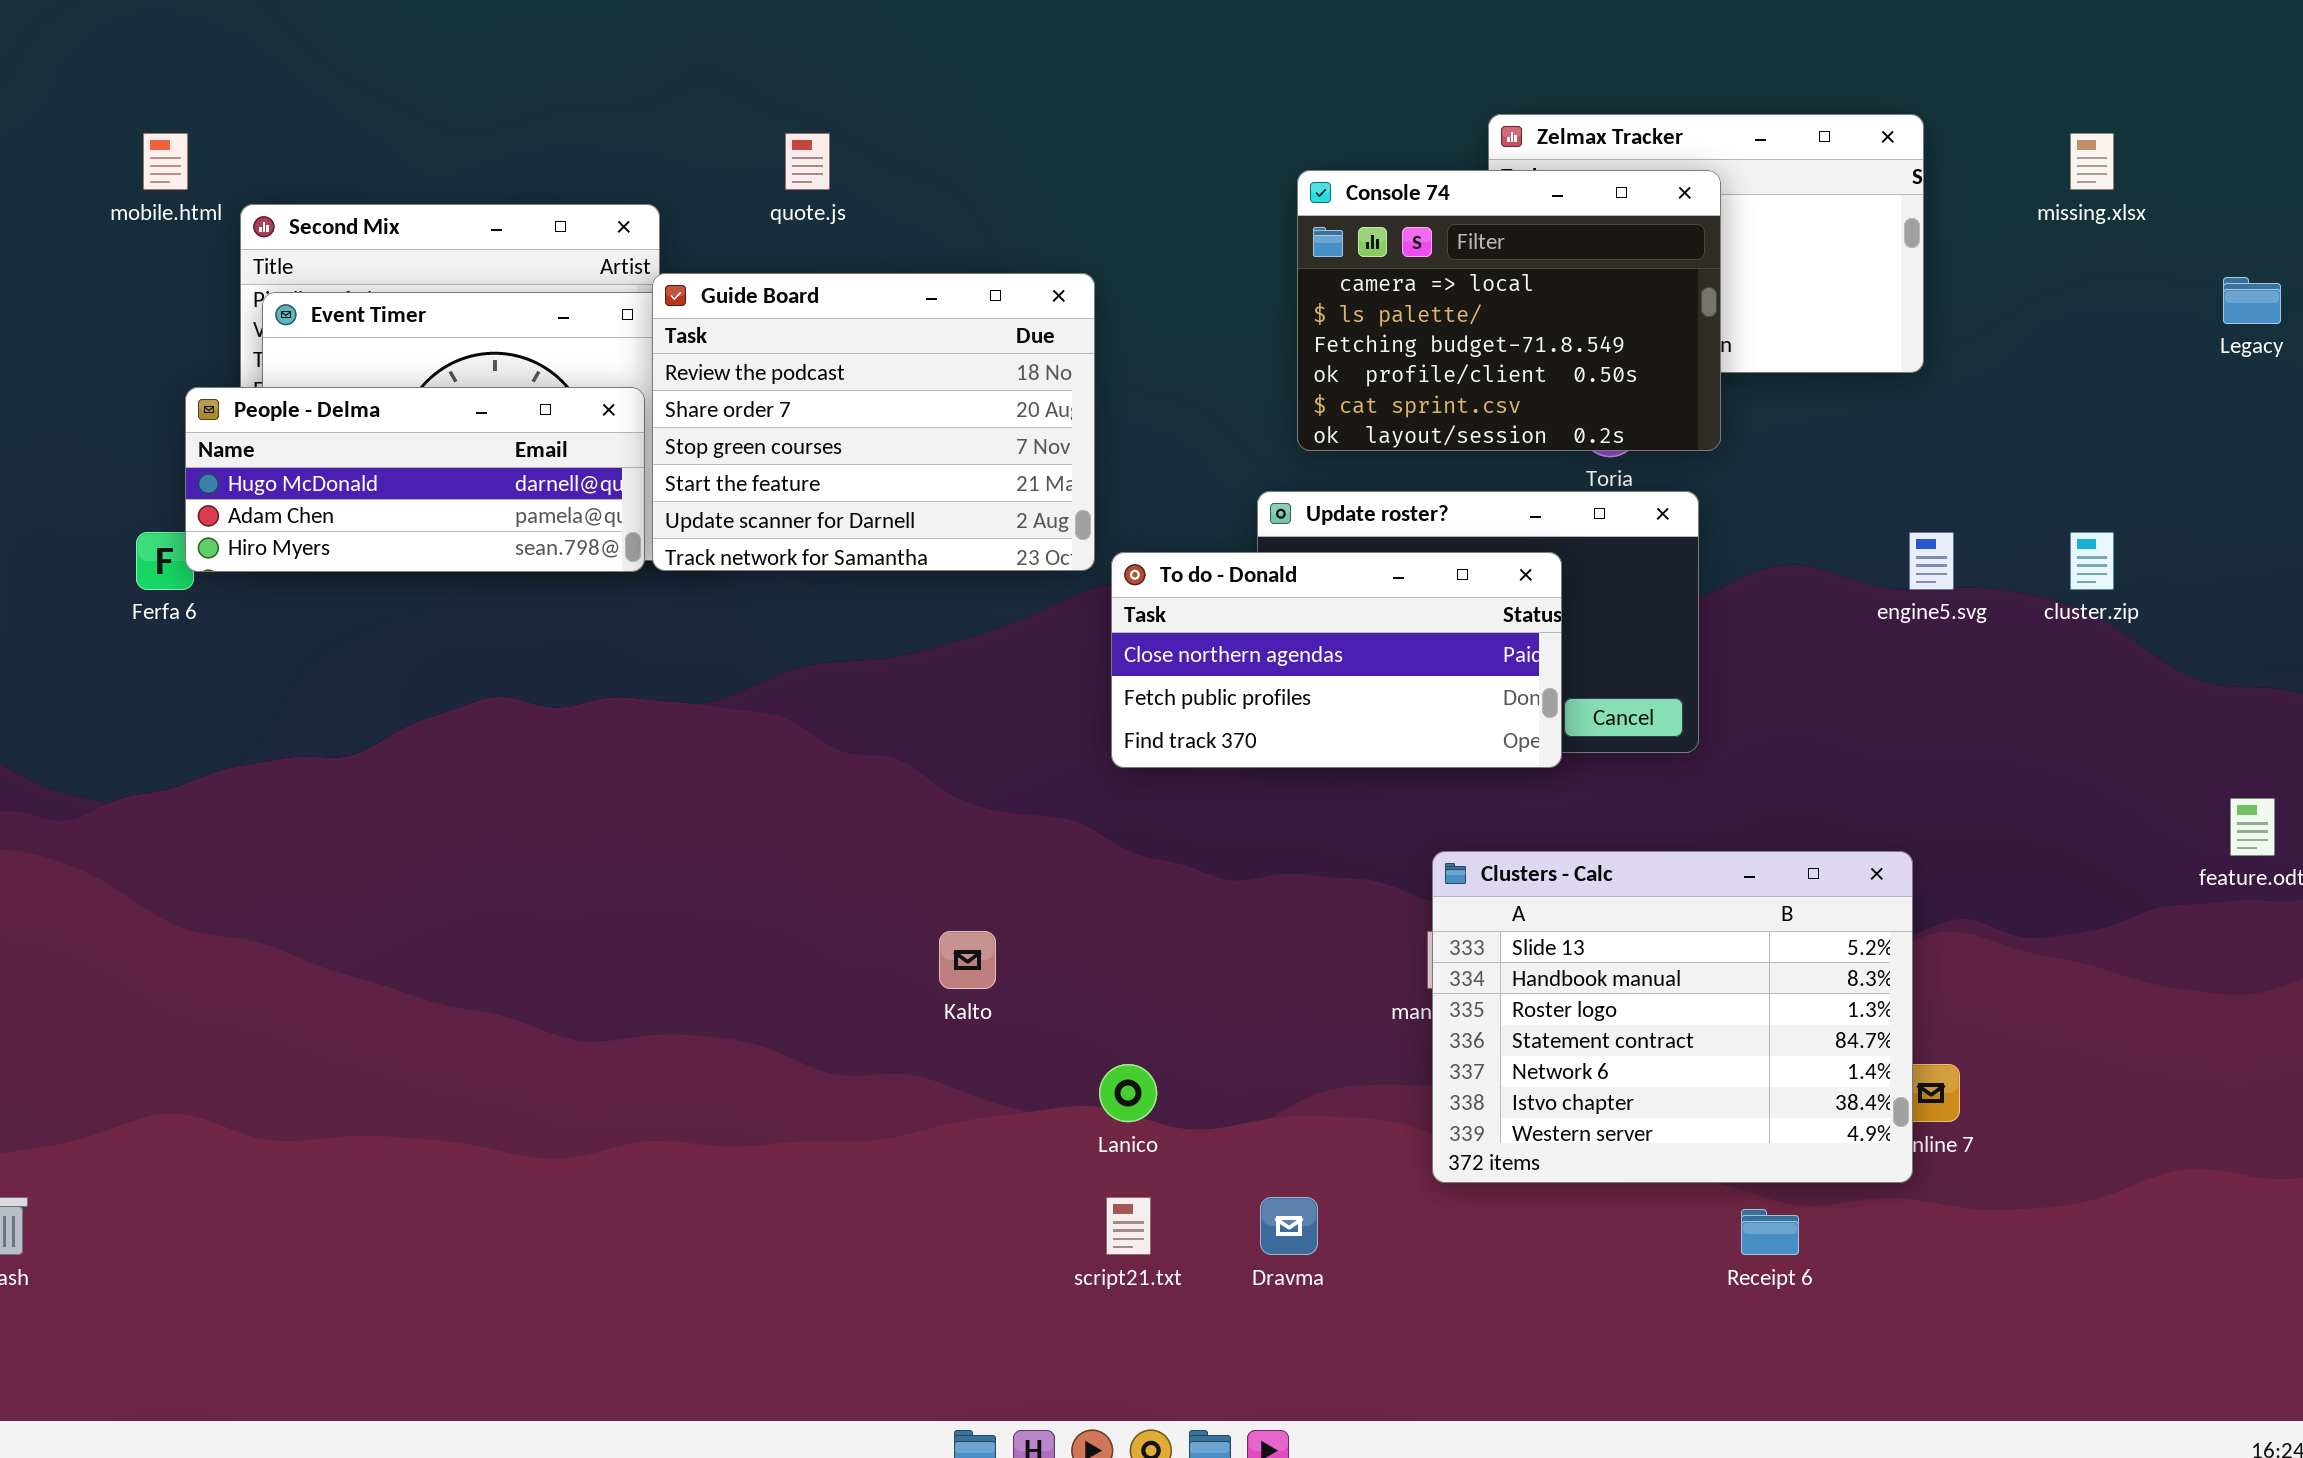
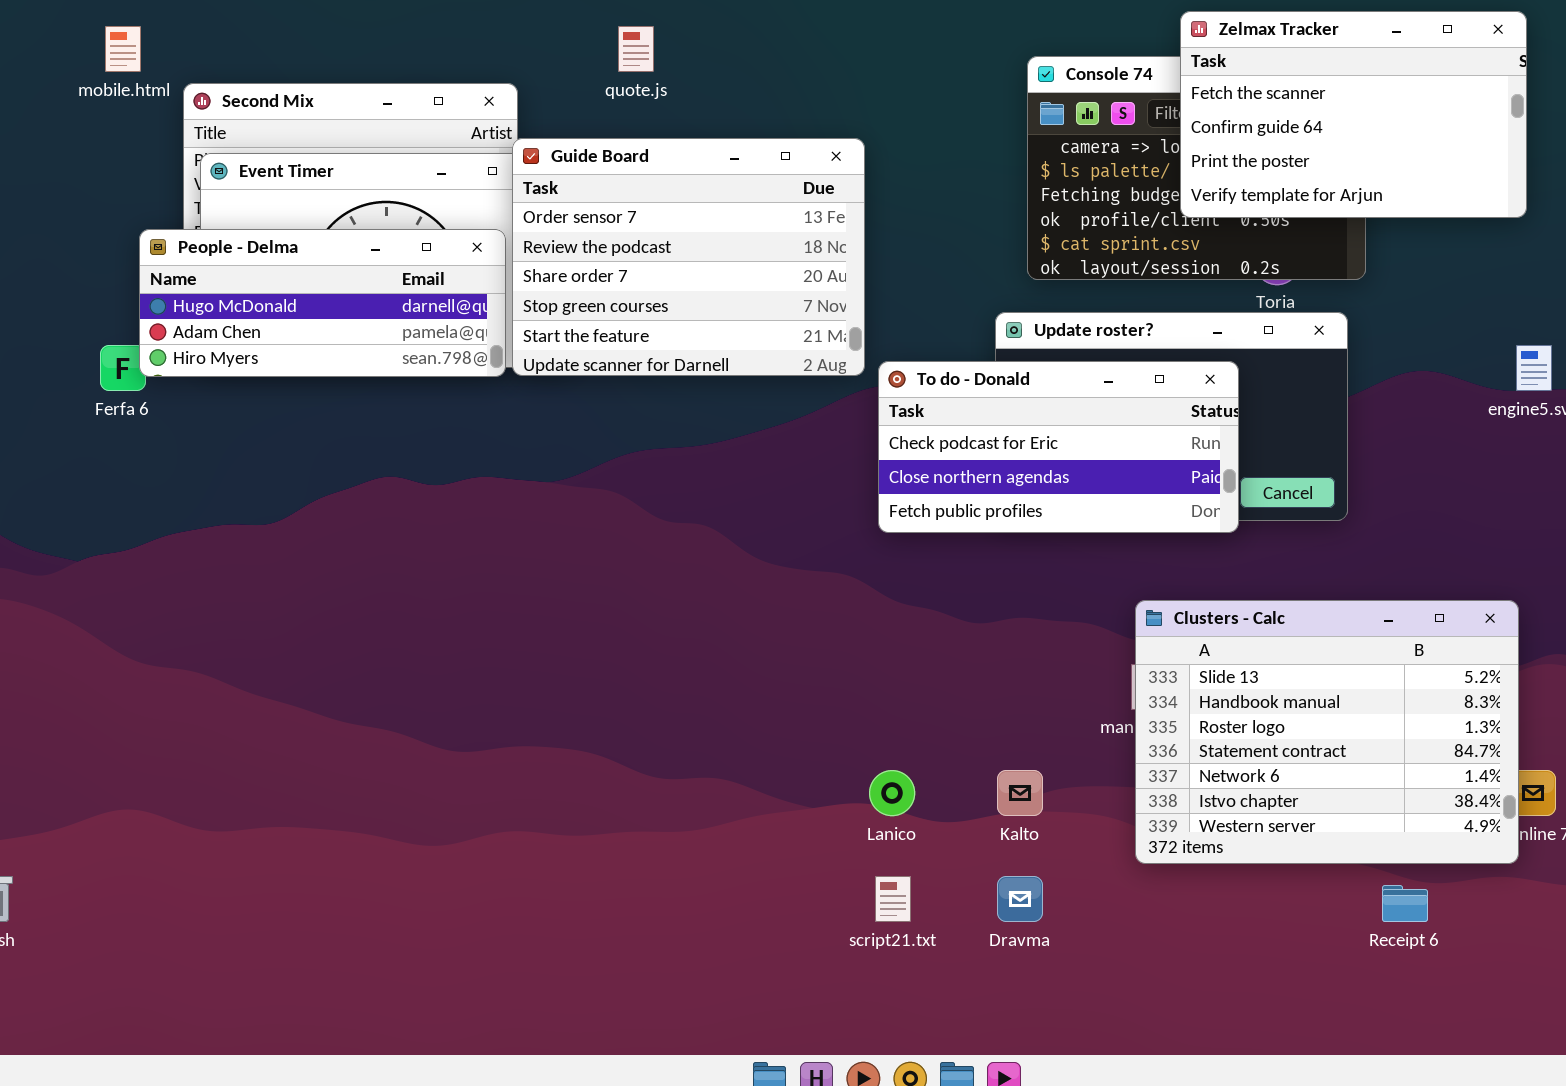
Zelmax Tracker: [1488,114,1924,373] -> [1180,11,1527,218], raised
Guide Board: [652,273,1095,571] -> [512,138,865,376], scrolled up 1 row
To do - Donald: [1111,552,1562,768] -> [878,361,1239,533], scrolled up 1 row
Kalto: [939,931,996,989] -> [997,770,1043,816], moved

